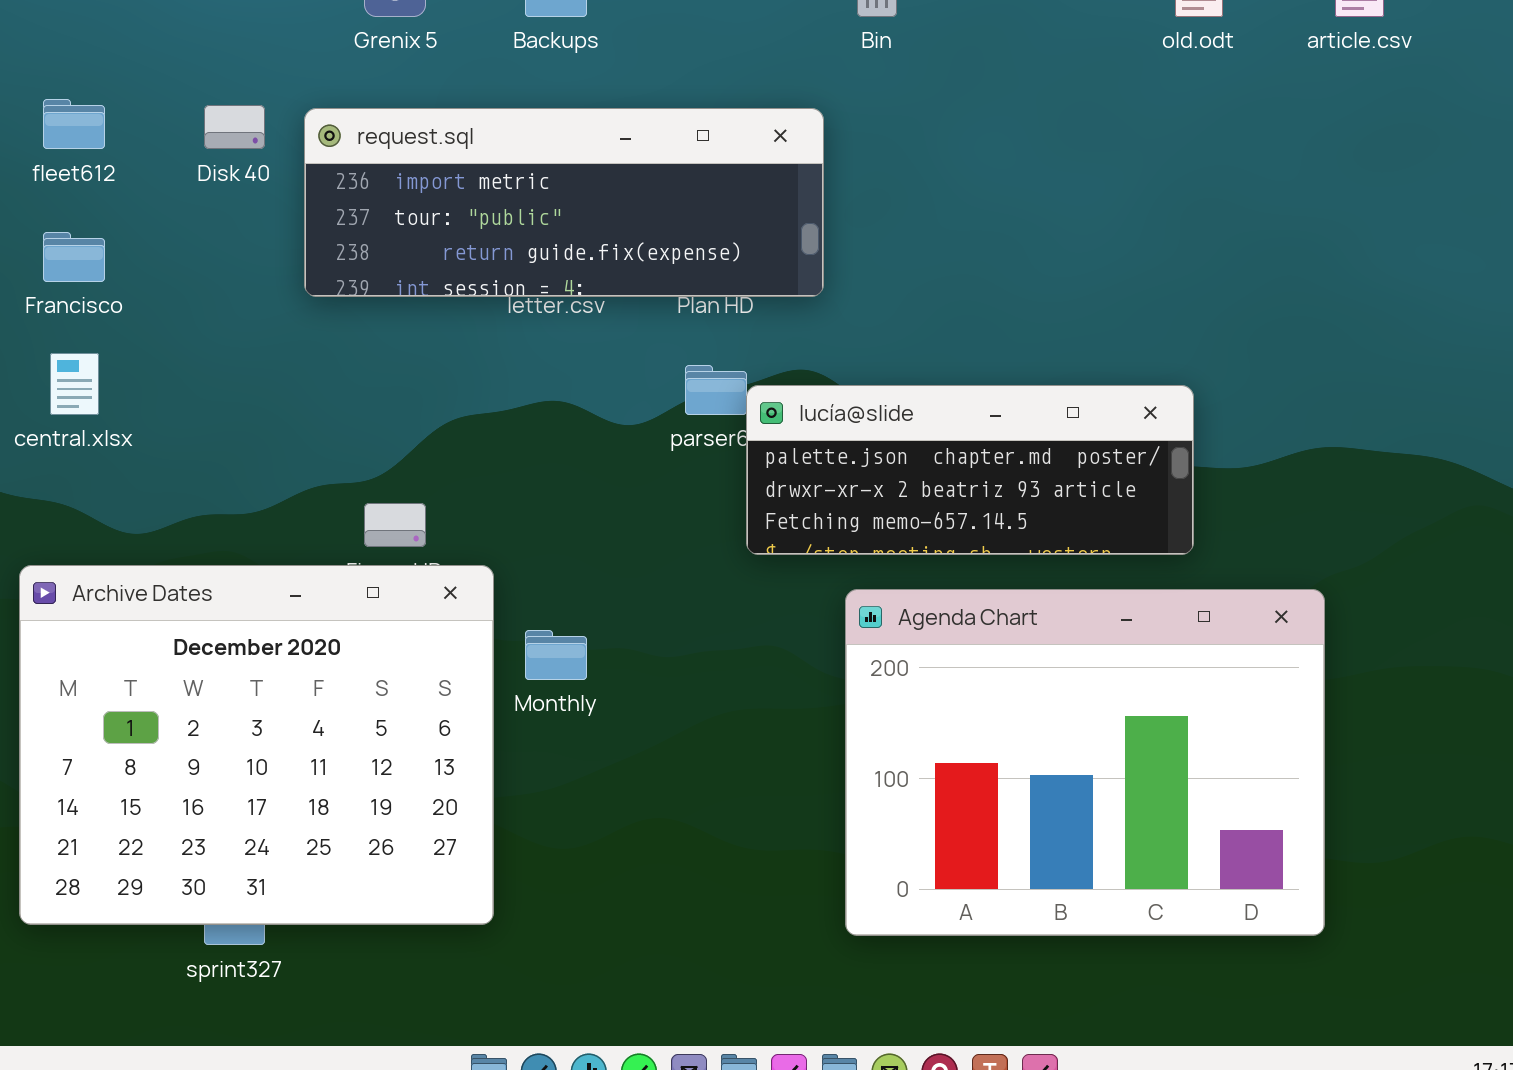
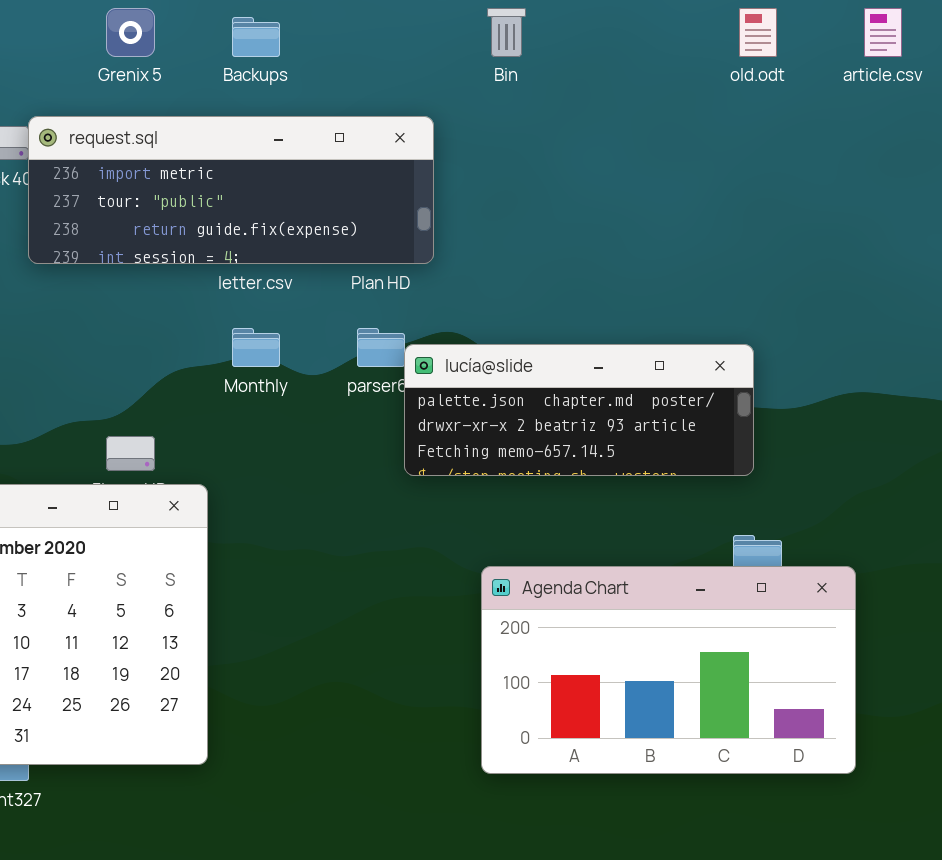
request.sql: [304,108,824,297] -> [28,116,434,264], moved
Agenda Chart: [845,589,1325,936] -> [481,566,856,774], resized
Monthly: [525,630,587,680] -> [232,328,280,367], moved

